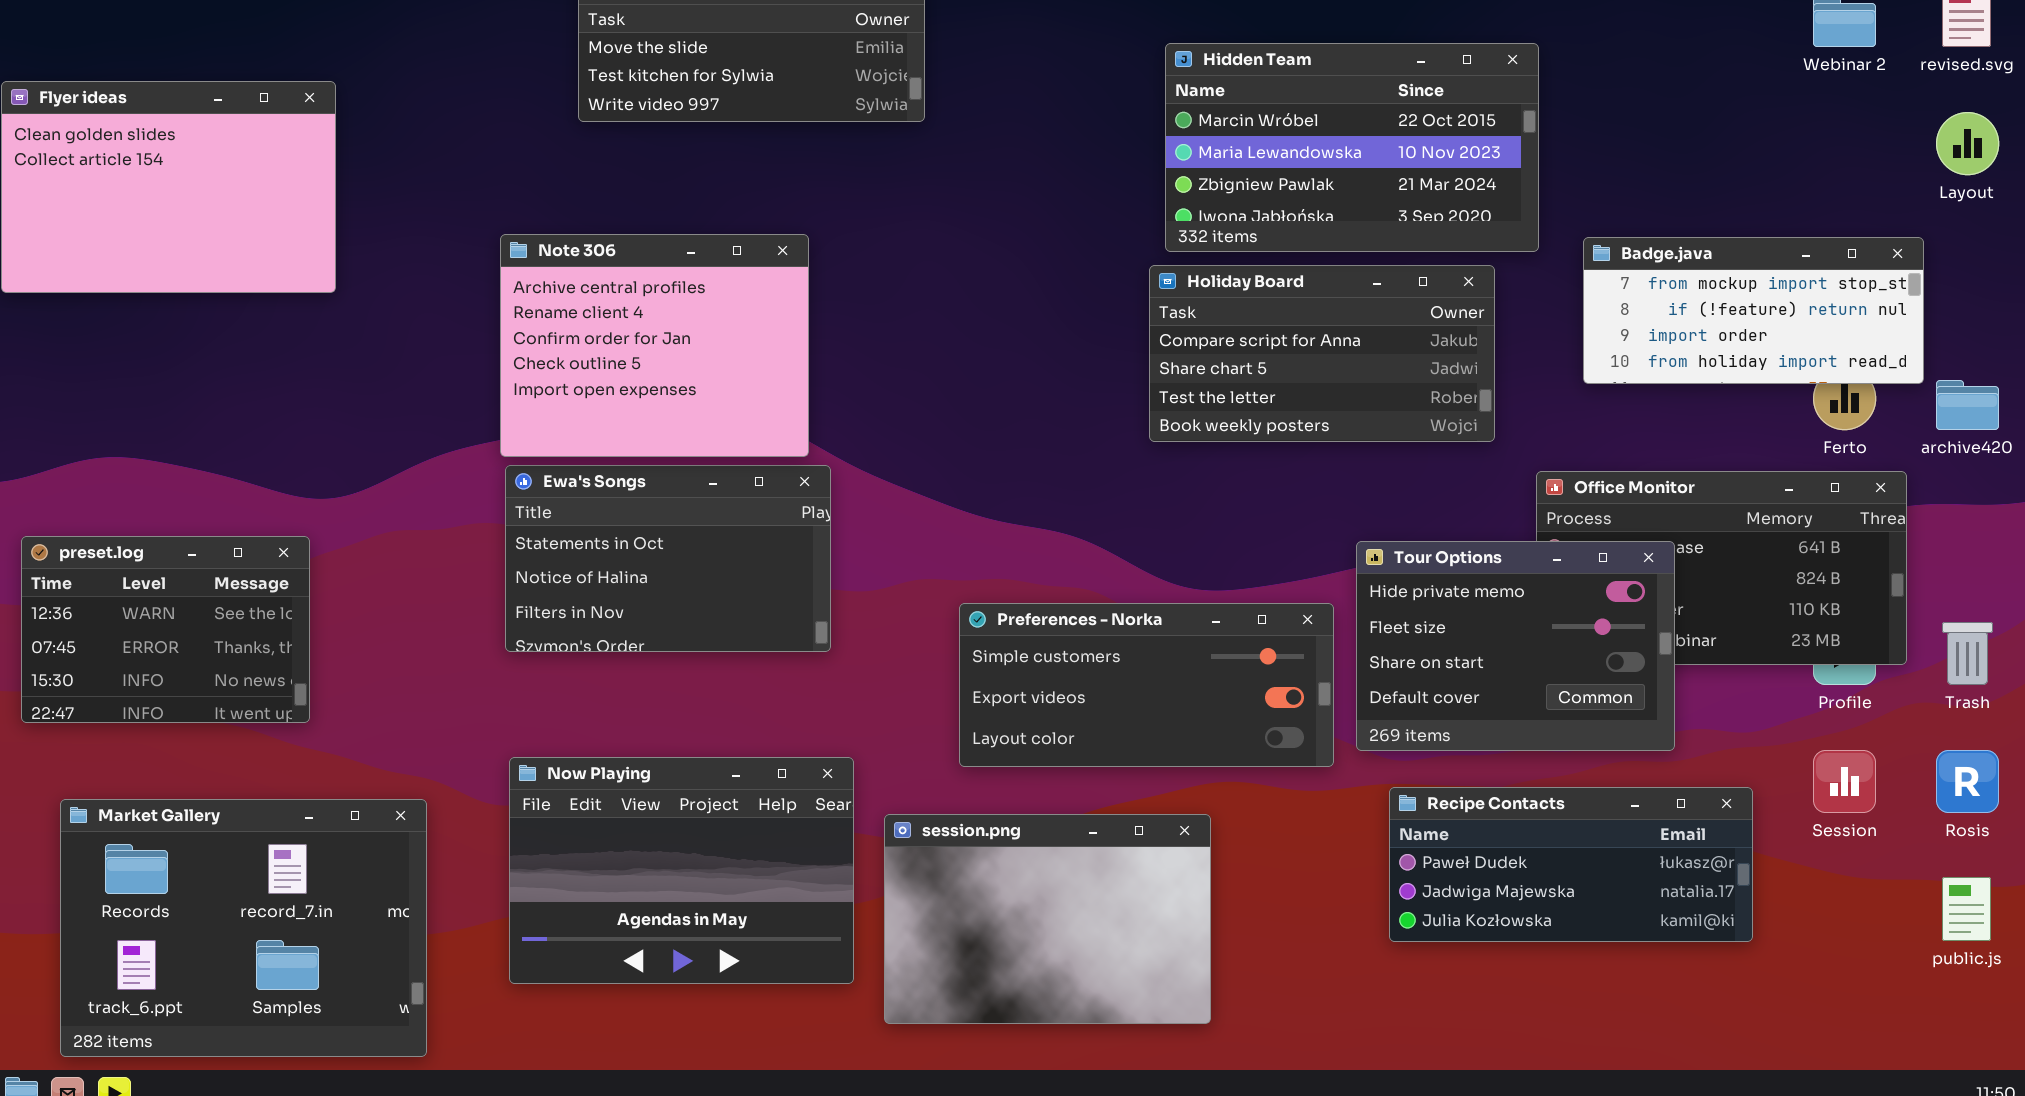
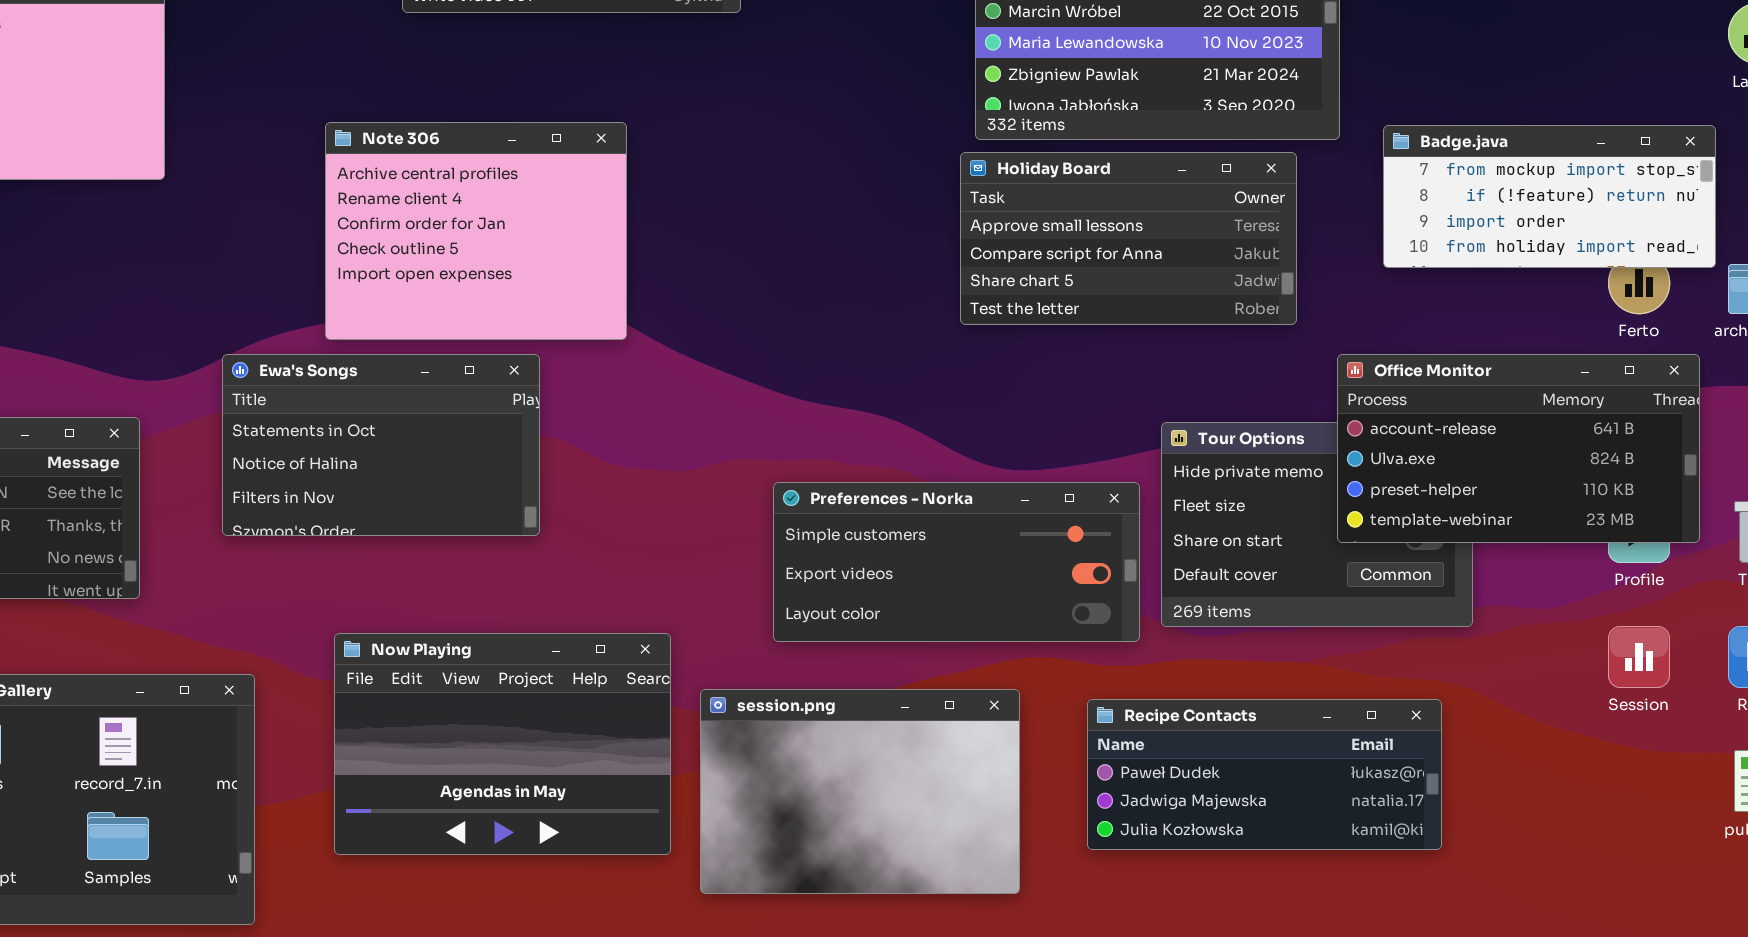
Holiday Board: [1149,265,1495,442] -> [960,152,1297,325], scrolled up 1 row
Ewa's Songs: [505,465,831,652] -> [222,354,540,536], moved
Office Monitor: [1536,471,1907,665] -> [1337,354,1700,543], raised
Recipe Contacts: [1389,787,1753,942] -> [1087,699,1442,850], moved

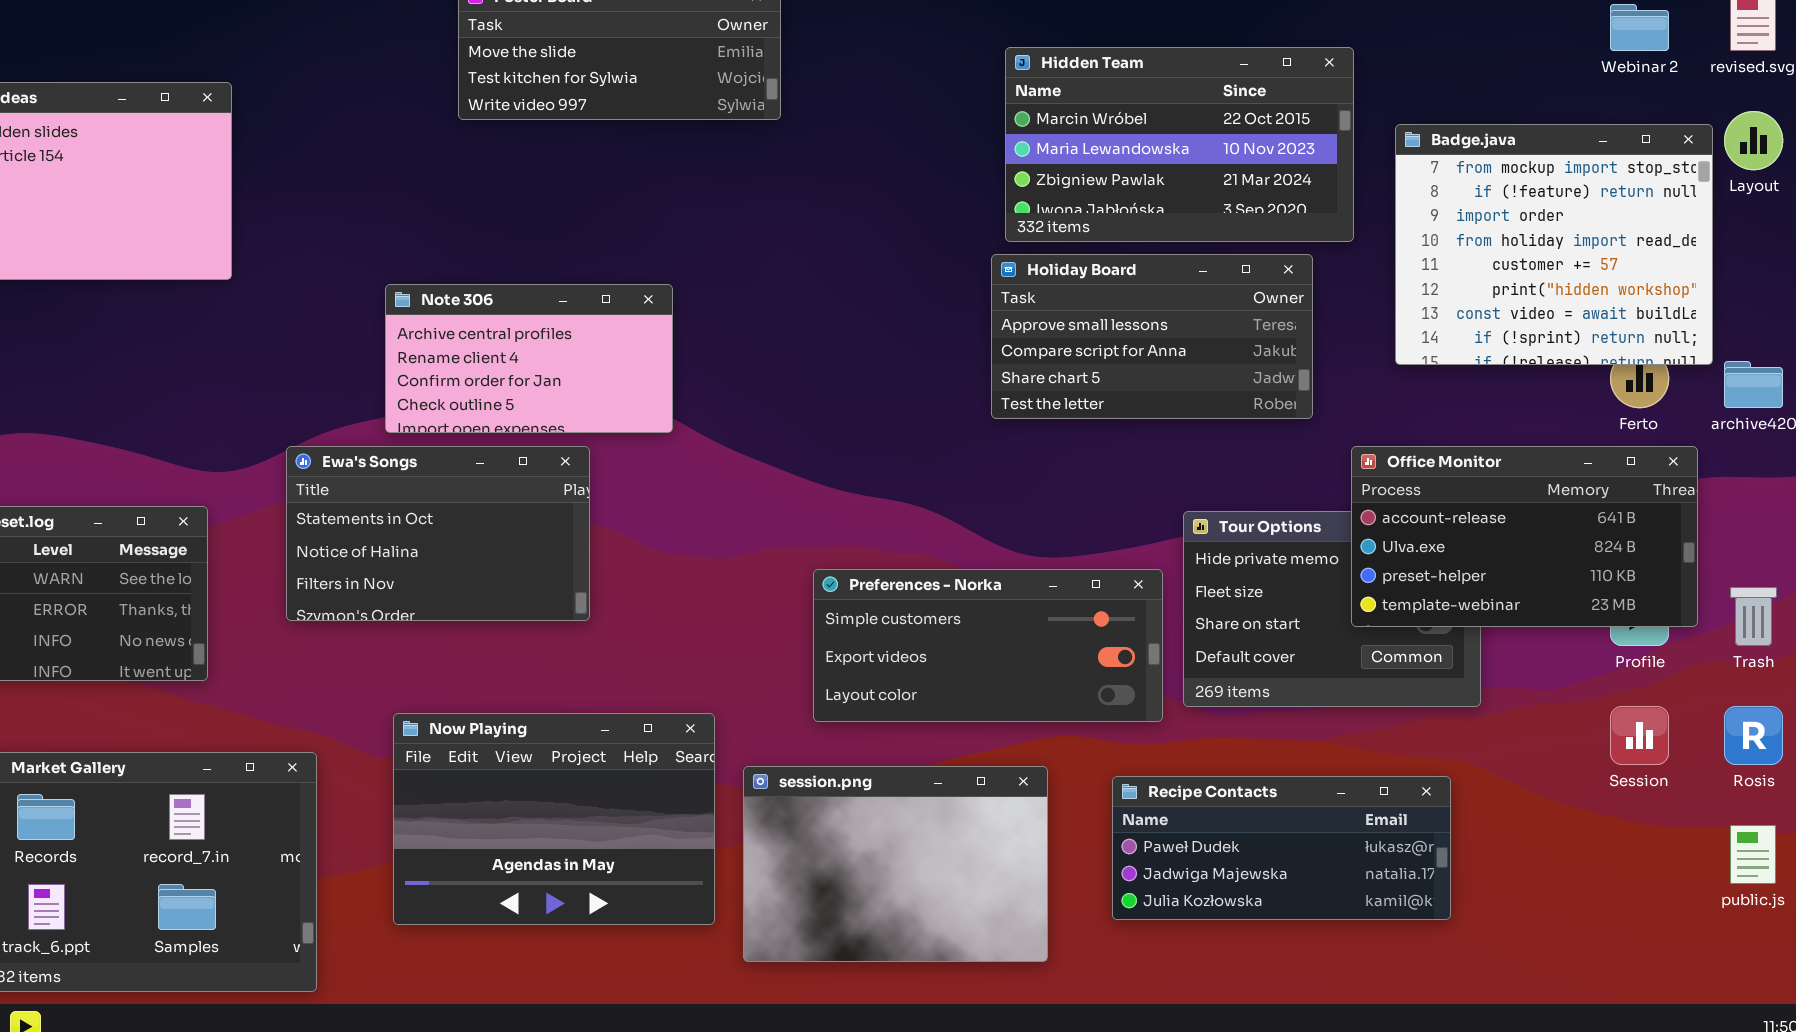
Note 306: [325,122,627,340] -> [385,284,673,433], resized
Badge.java: [1383,125,1716,268] -> [1395,124,1713,365], resized

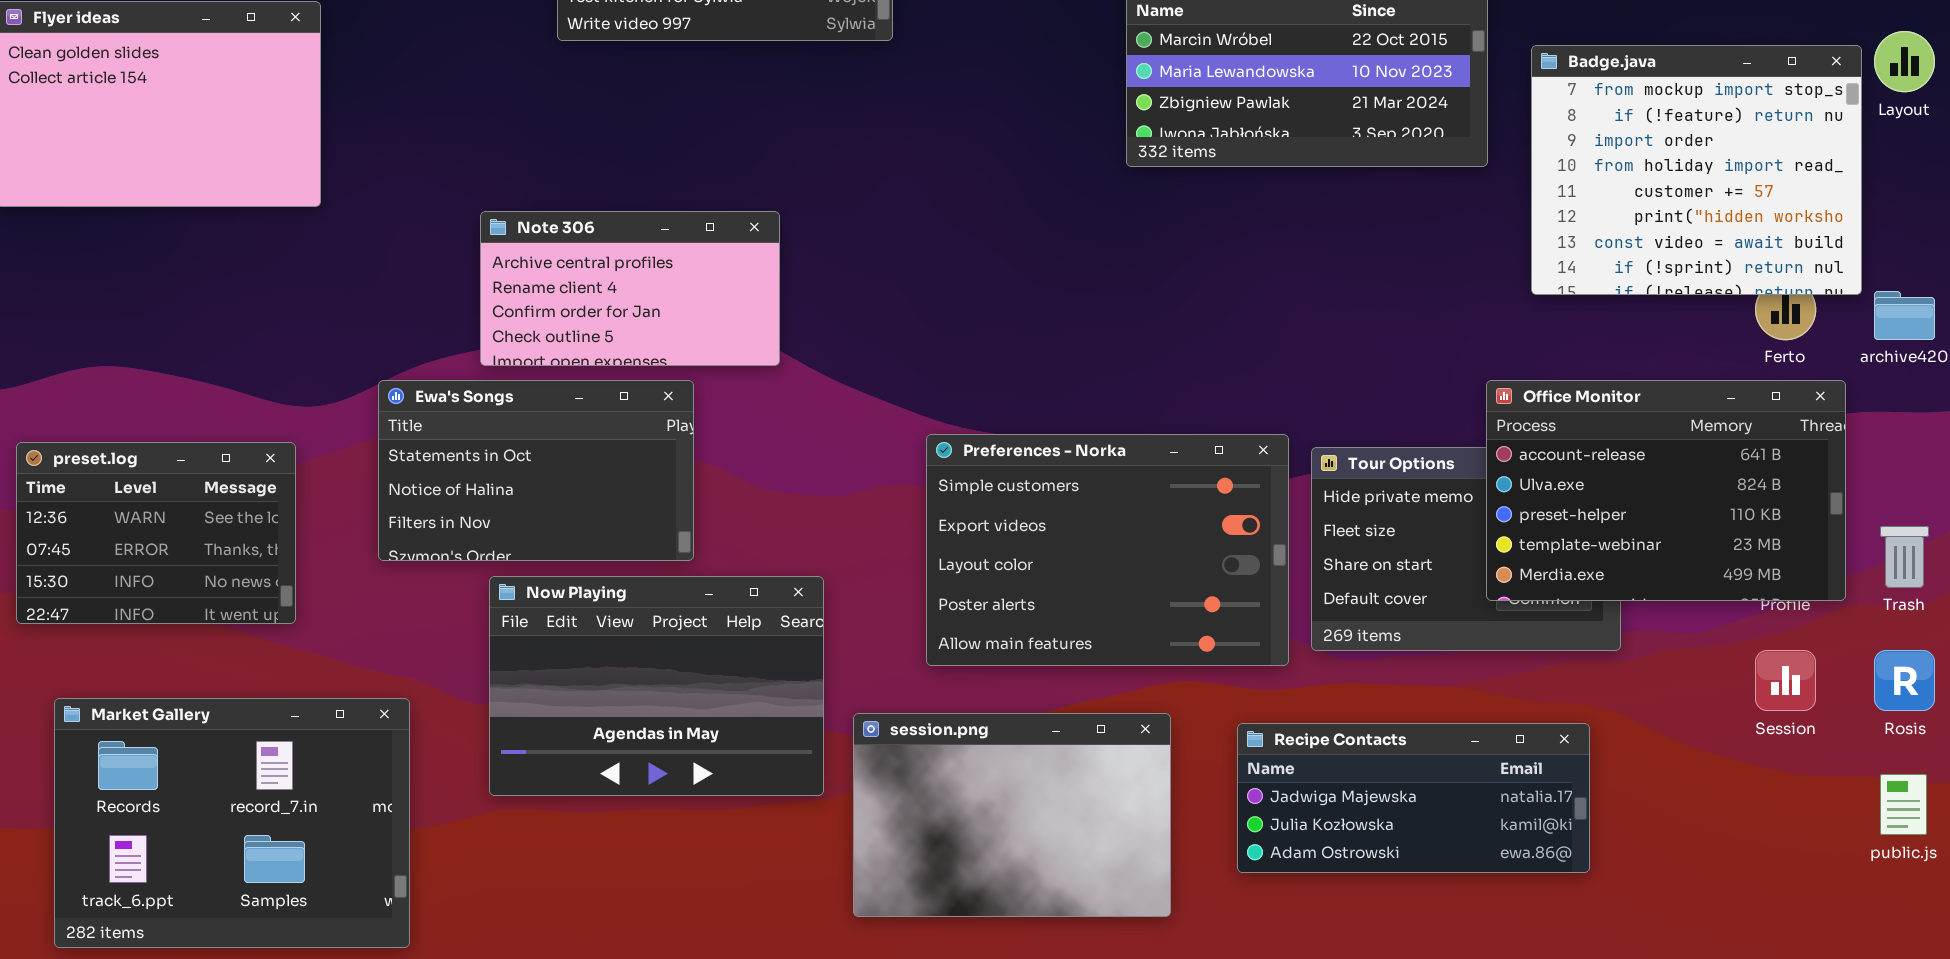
Holiday Board: [991,254,1313,419] -> none, closed
Office Monitor: [1351,446,1698,627] -> [1486,380,1846,601], resized
Preferences - Norka: [813,569,1163,722] -> [926,434,1289,666], resized
Now Playing: [393,713,715,925] -> [489,576,824,796], moved
Recipe Contacts: [1112,776,1451,920] -> [1237,723,1590,873], scrolled down 1 row

